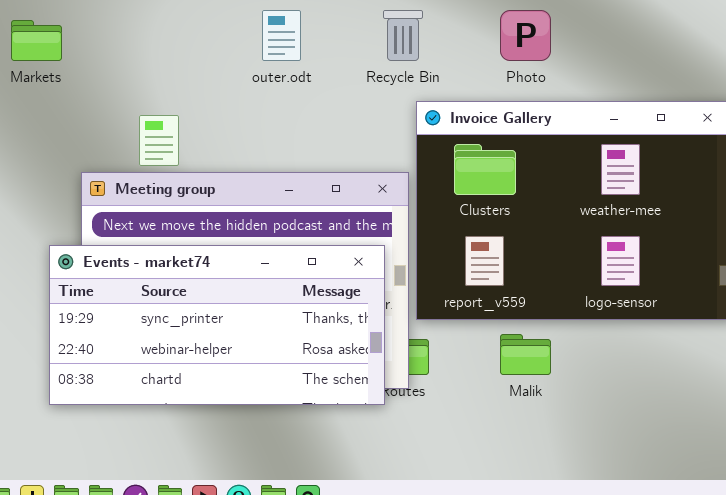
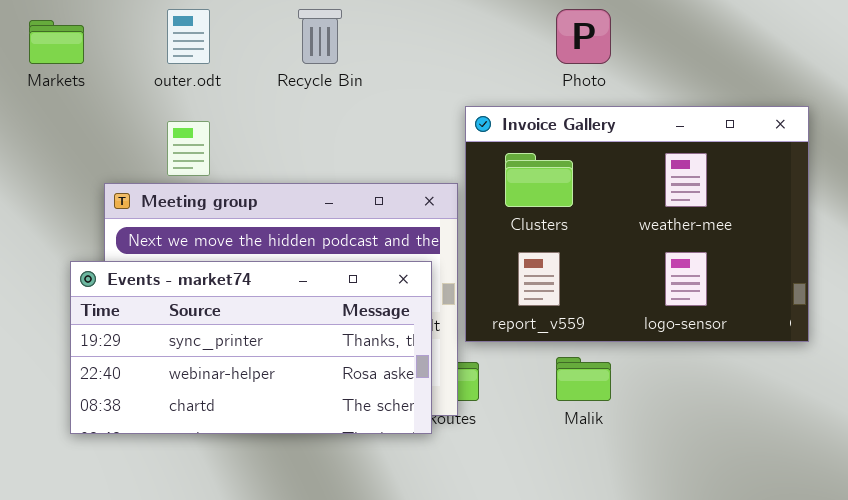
outer.odt: [262,10,301,61] -> [167,9,210,64], moved
Recycle Bin: [383,10,423,61] -> [298,9,342,64], moved

